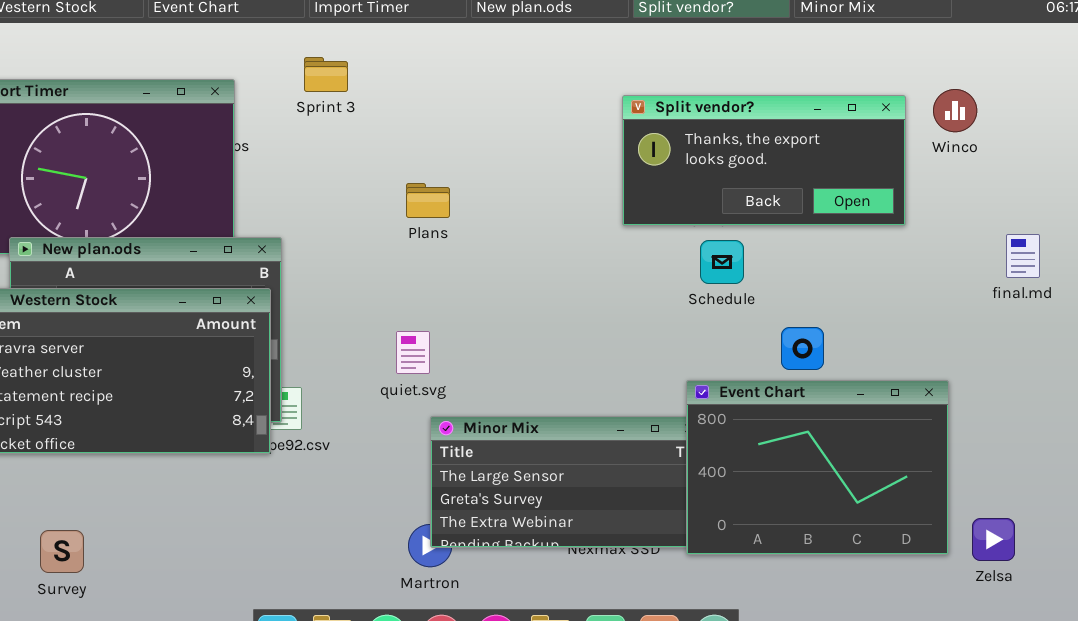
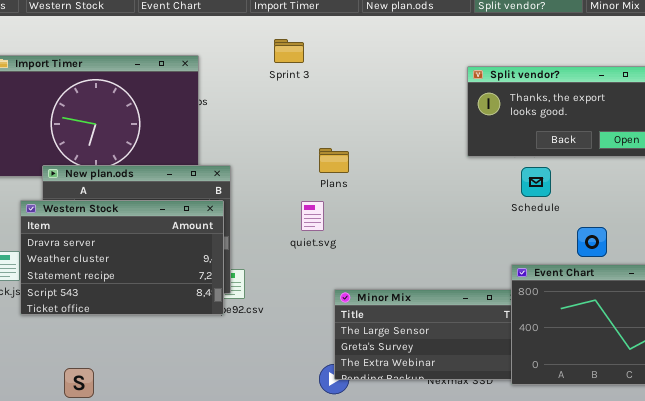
Sprint 3: [304,57,348,92] -> [274,39,304,63], moved
Plans: [406,183,450,218] -> [319,148,349,173], moved
quiet.svg: [396,331,430,374] -> [301,201,324,231], moved

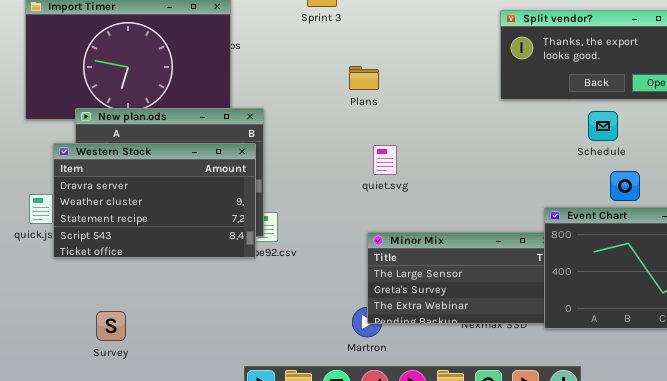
Plans: [319,148,349,173] -> [349,66,379,90], moved
Schedule: [521,167,551,197] -> [588,111,618,141], moved
quiet.svg: [301,201,324,231] -> [373,145,397,175], moved

